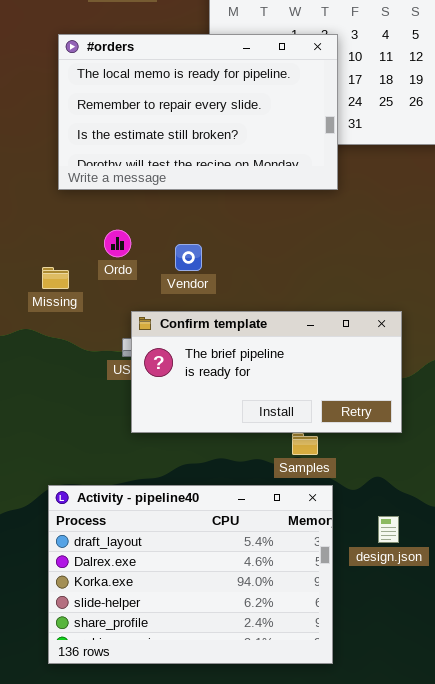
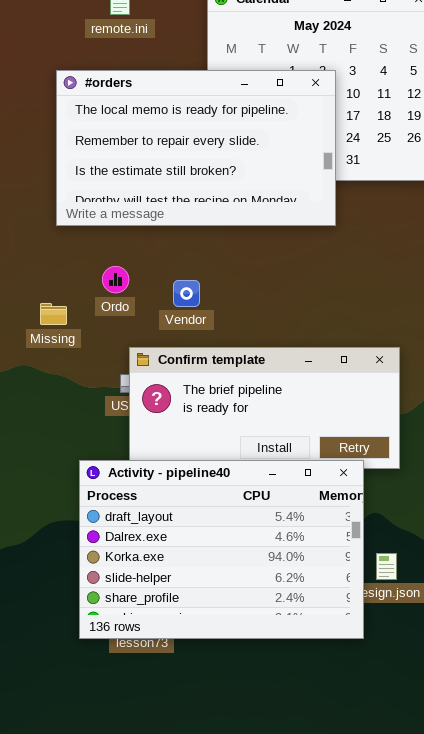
Activity - pipeline40: [48,485,333,664] -> [79,460,364,639], moved

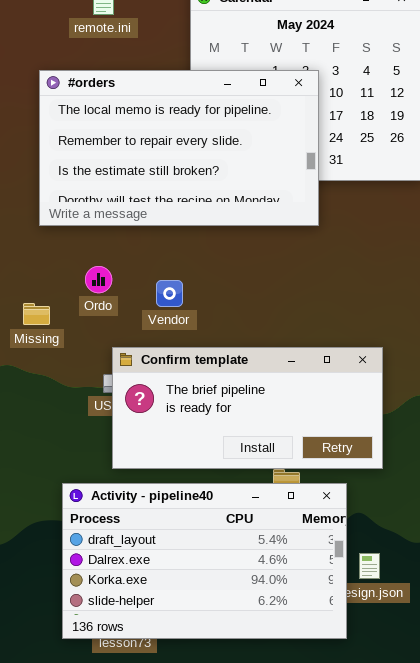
Activity - pipeline40: [79,460,364,639] -> [62,483,347,639], resized

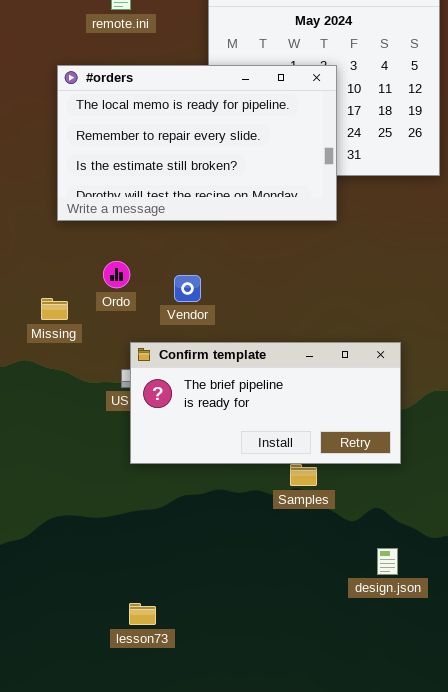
Activity - pipeline40: [62,483,347,639] -> none, closed

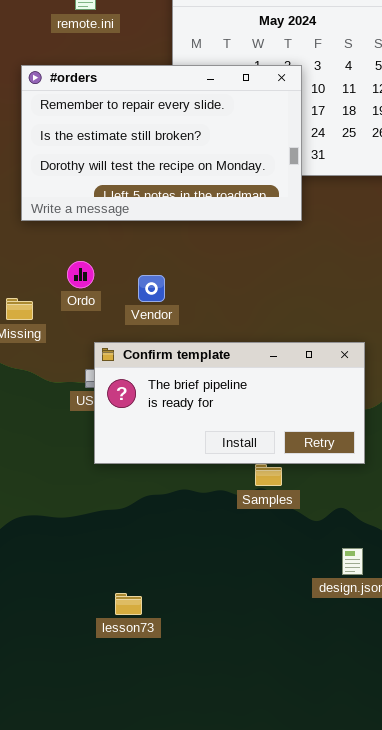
#orders: [57,65,337,221] -> [21,65,302,221], scrolled down 1 row
lesson73: [129,603,156,625] -> [115,593,142,615], moved

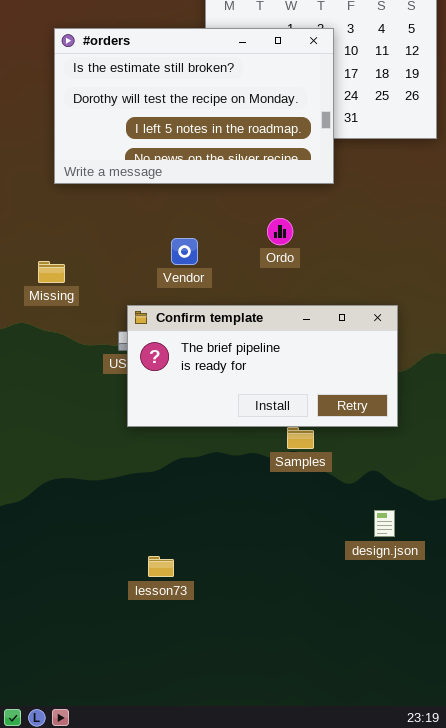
#orders: [21,65,302,221] -> [54,28,334,184], scrolled down 1 row
Ordo: [67,261,94,288] -> [267,218,293,245], moved

